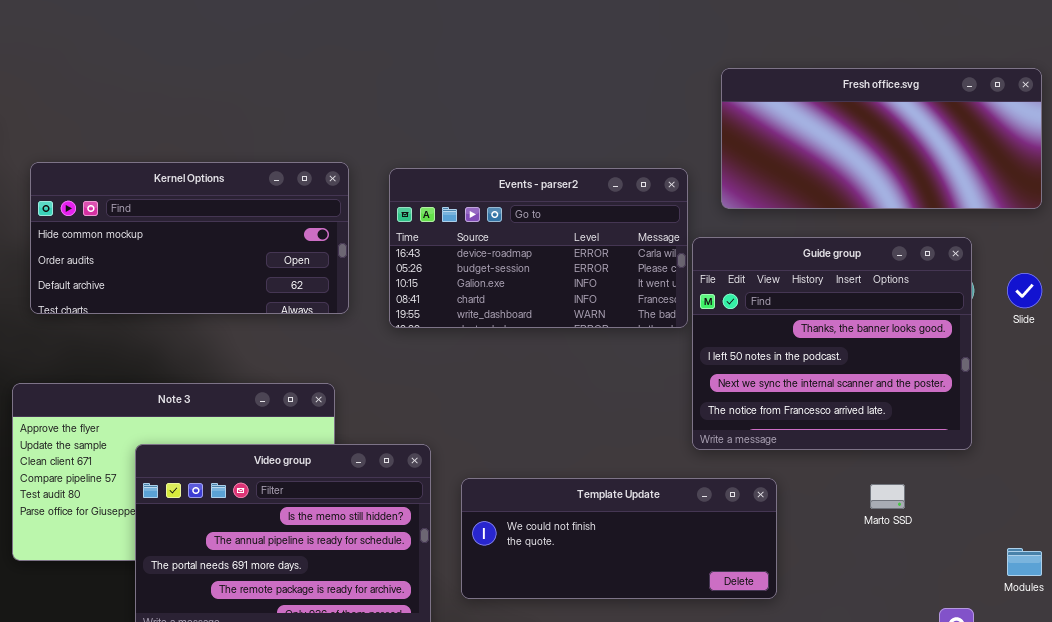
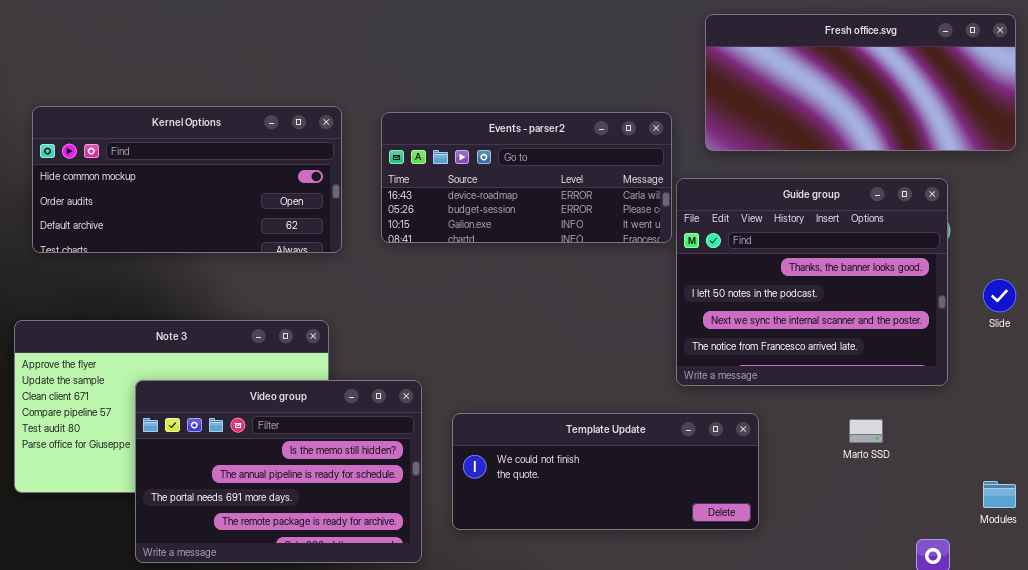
Events - parser2: [389,168,688,328] -> [381,112,672,243], resized
Slide: [1007,273,1042,308] -> [983,279,1016,312], moved

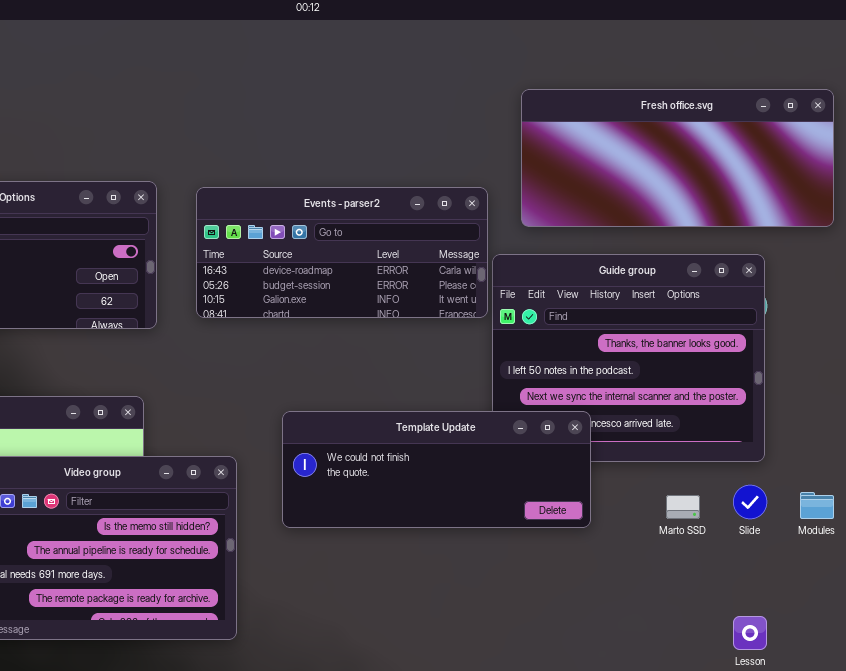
Slide: [983,279,1016,312] -> [733,485,767,519], moved
Template Update: [452,413,759,530] -> [282,411,591,528], moved
Modules: [983,481,1016,508] -> [800,492,834,519], moved

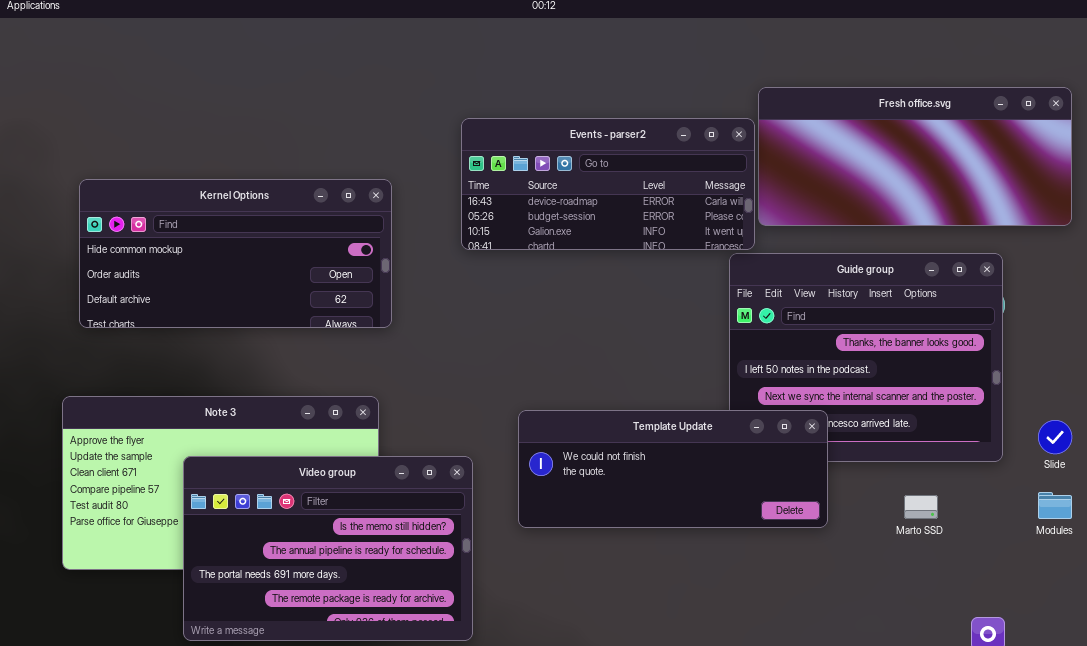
Events - parser2: [196,187,488,318] -> [461,118,755,250], moved
Slide: [733,485,767,519] -> [1038,420,1072,454], moved

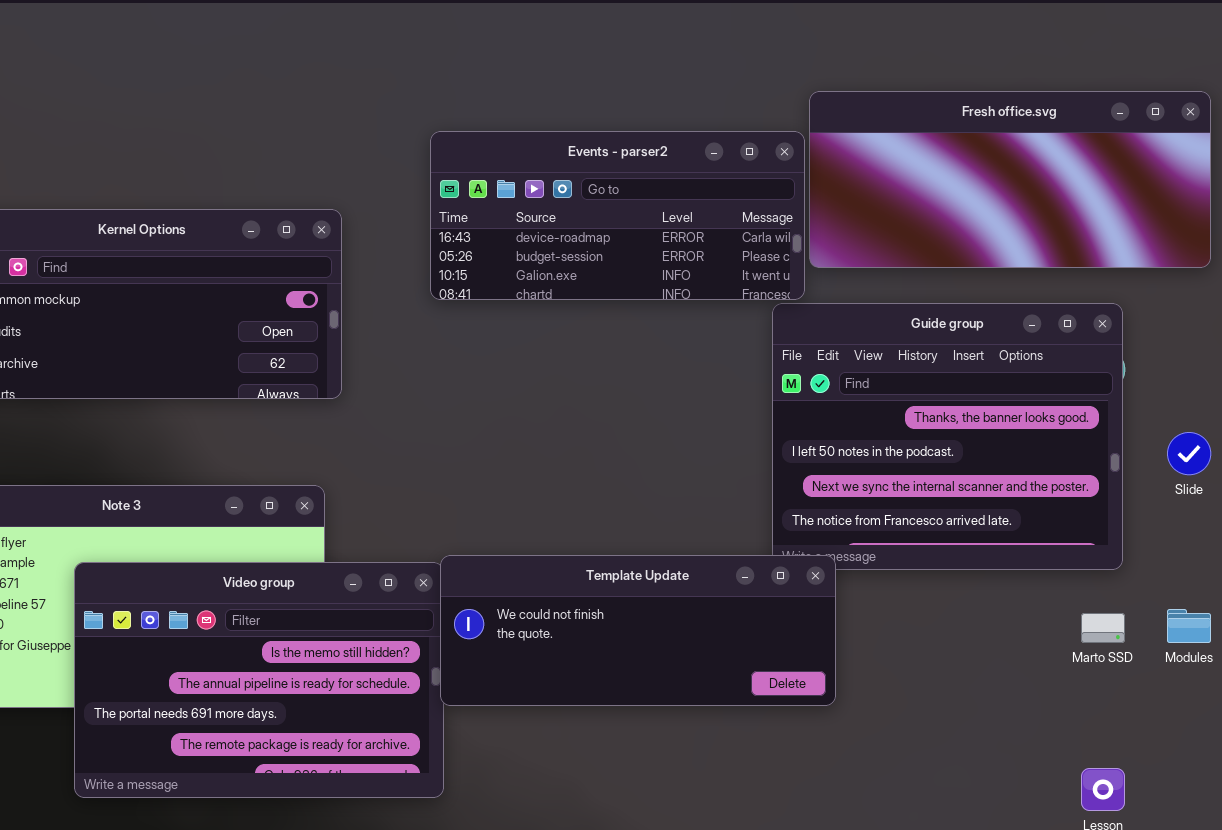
Template Update: [518,410,828,528] -> [440,555,836,706], moved
Slide: [1038,420,1072,454] -> [1167,432,1211,475], moved
Marto SSD: [904,495,938,519] -> [1081,613,1125,643], moved

